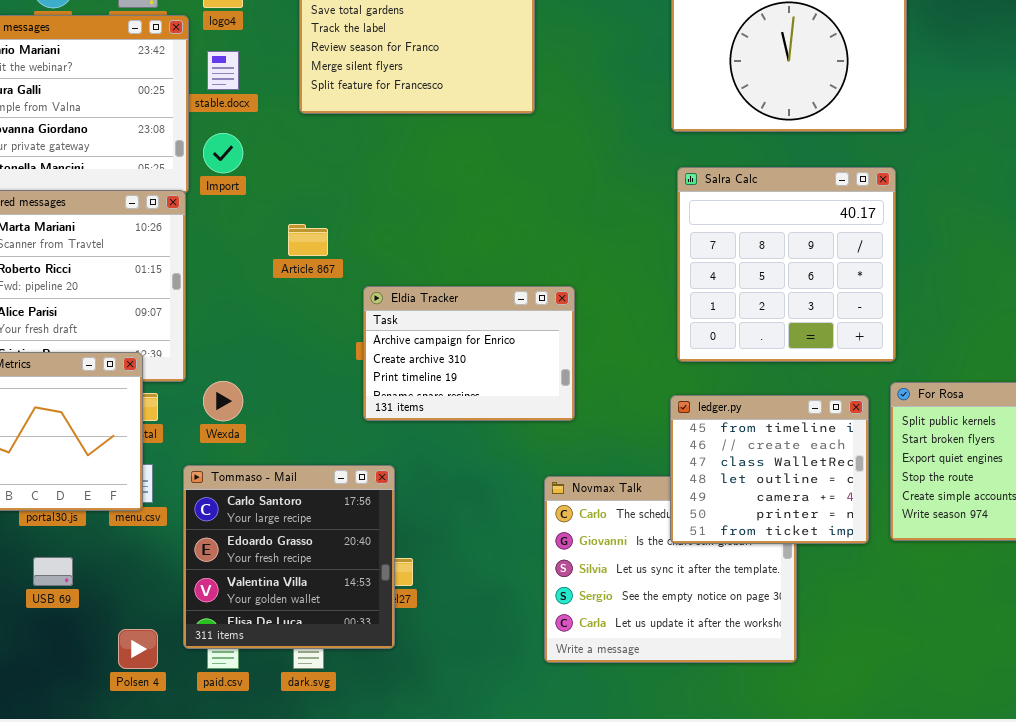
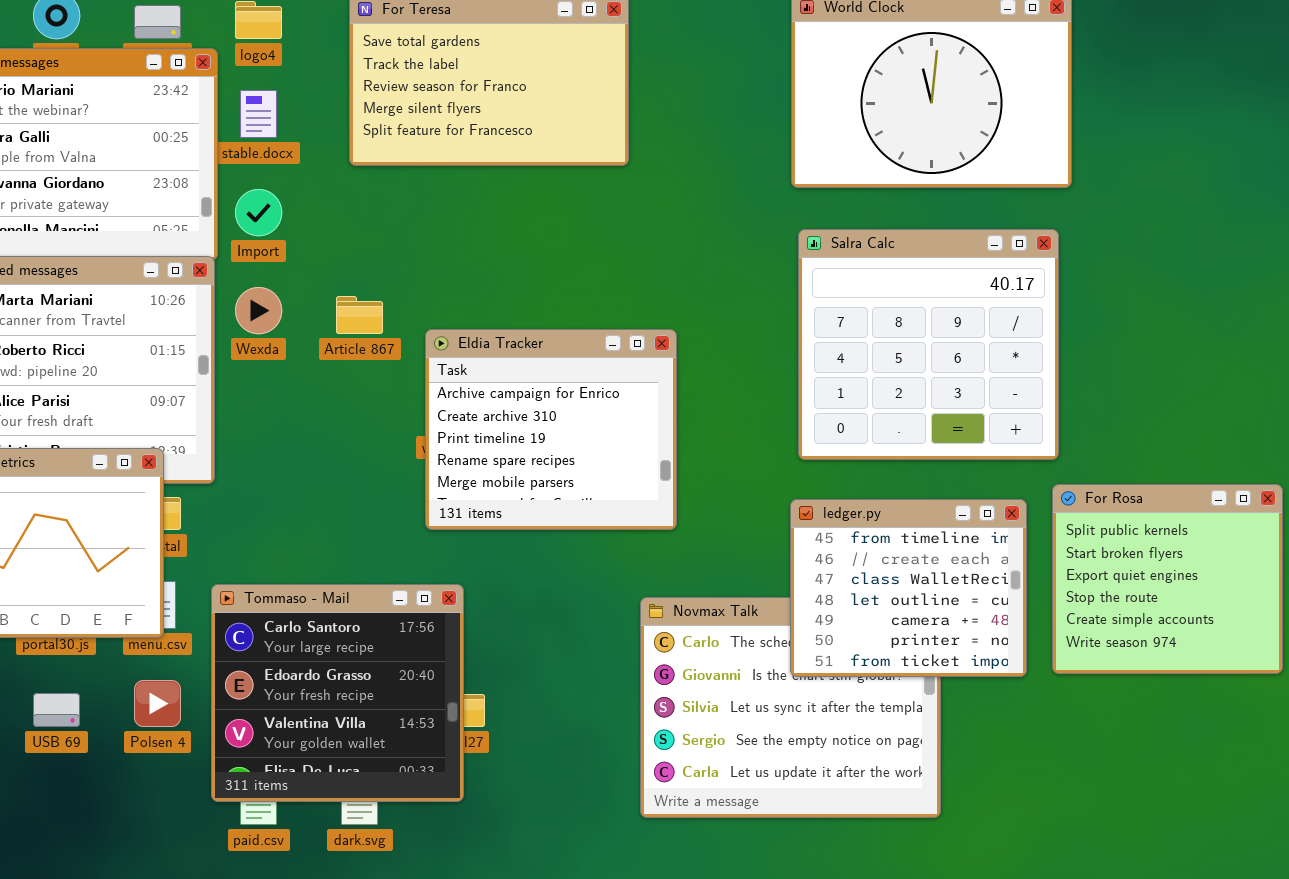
Eldia Tracker: [363,286,575,421] -> [425,329,677,530], resized
Wexda: [203,381,243,421] -> [235,287,282,334], moved
Polsen 4: [118,629,158,669] -> [134,680,181,727], moved

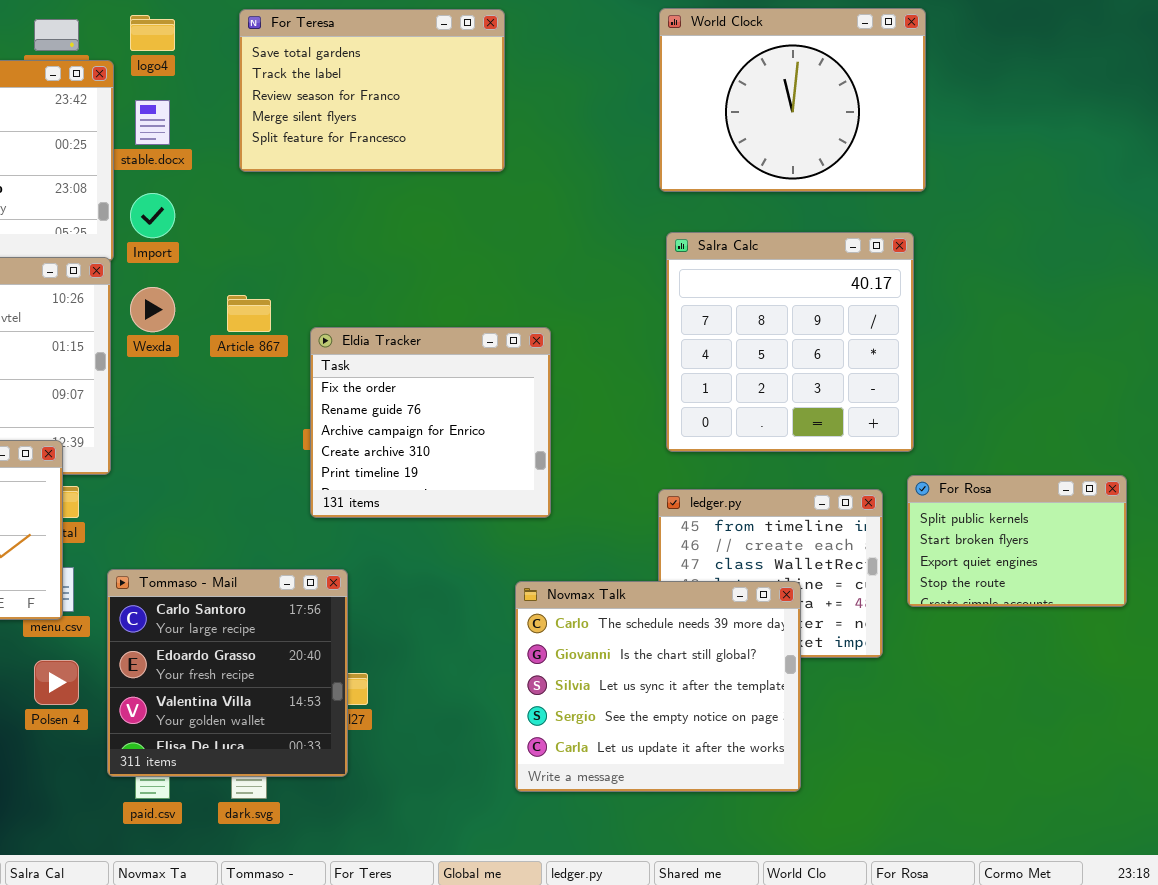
Eldia Tracker: [425,329,677,530] -> [310,327,551,518], scrolled up 2 rows
For Rosa: [1052,484,1283,674] -> [907,475,1127,607], resized
Novmax Talk: [640,597,941,818] -> [515,581,801,792], raised

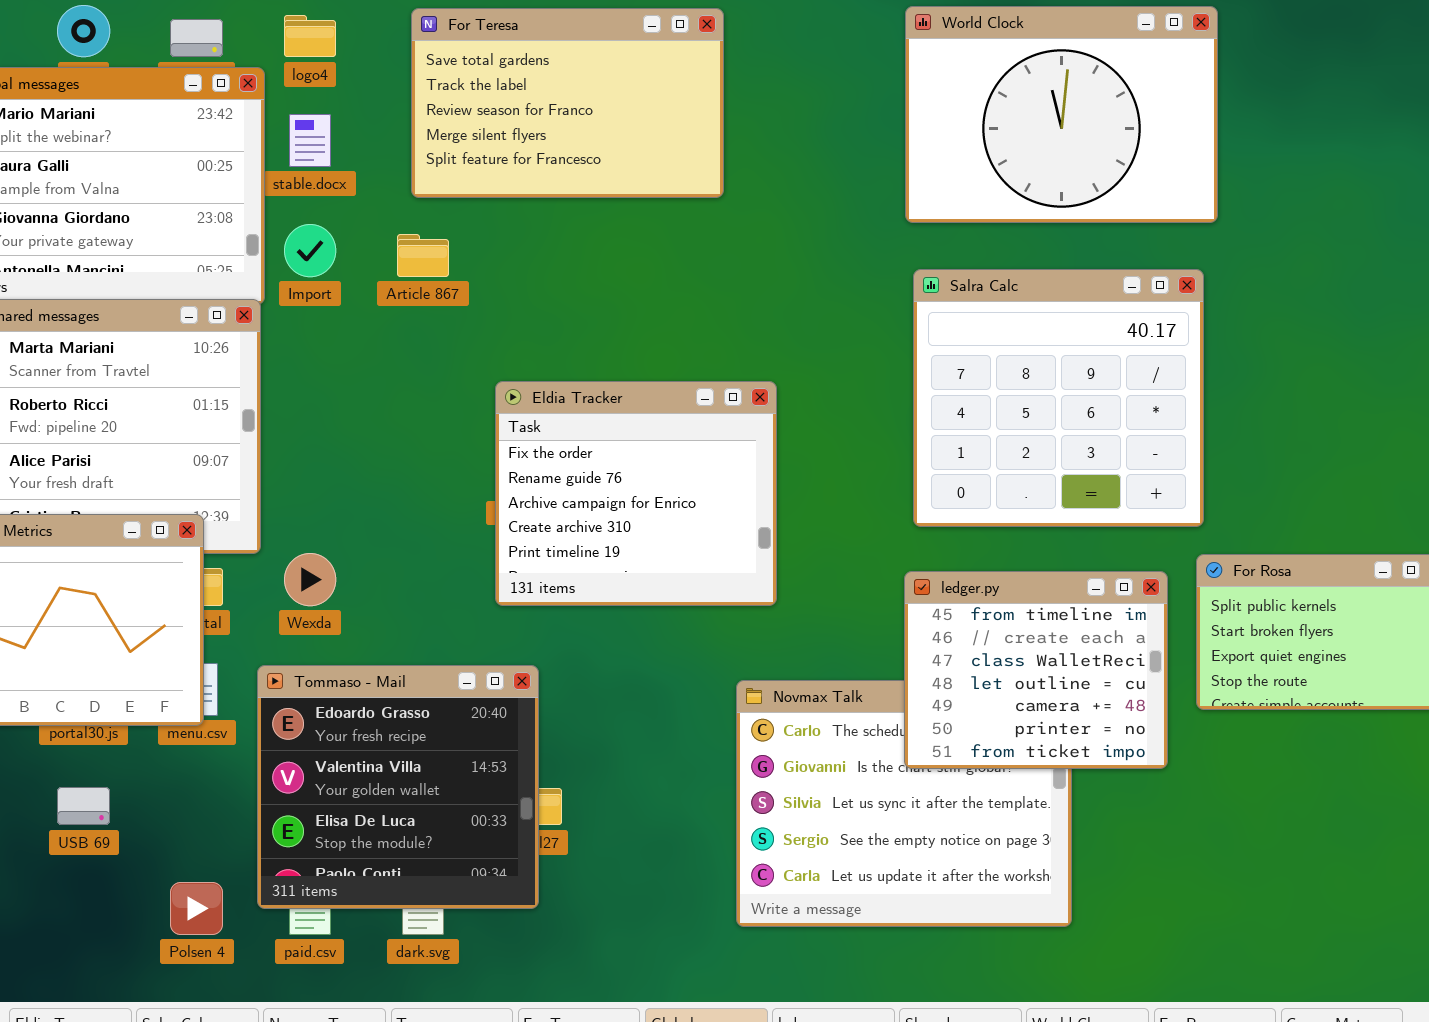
Wexda: [130,287,175,332] -> [284,553,336,606], moved
Article 867: [227,295,271,332] -> [397,234,449,277], moved
ledger.py: [658,489,883,658] -> [904,571,1168,769], raised
Tommaso - Mail: [107,569,348,777] -> [257,665,539,909], scrolled down 1 row
Polsen 4: [34,660,79,705] -> [170,882,223,935], moved

